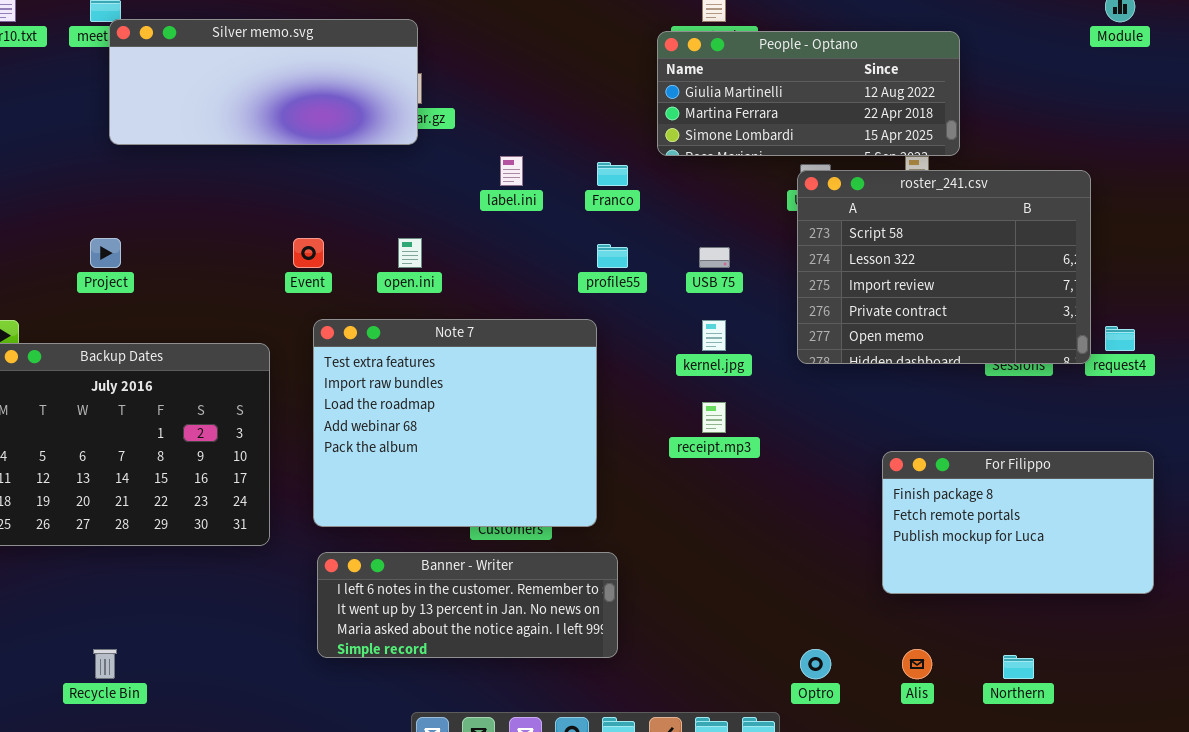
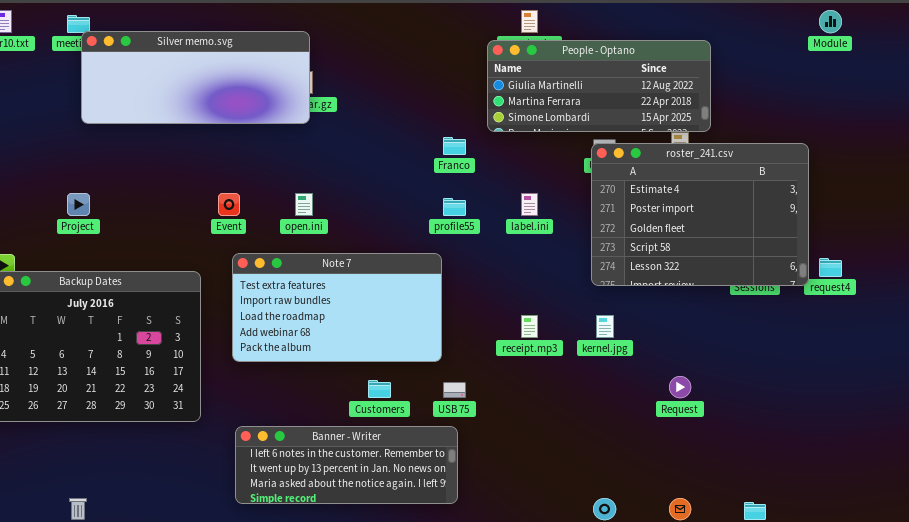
label.ini: [500,156,523,186] -> [521,193,538,216], moved
roster_241.csv: [797,170,1091,364] -> [591,143,809,286], scrolled up 3 rows
USB 75: [699,247,730,268] -> [443,382,466,398], moved
Note 7: [313,319,597,527] -> [232,253,442,362], resized
kernel.jpg: [702,320,726,351] -> [596,315,614,338], moved
For Filippo: [882,451,1154,594] -> none, closed

